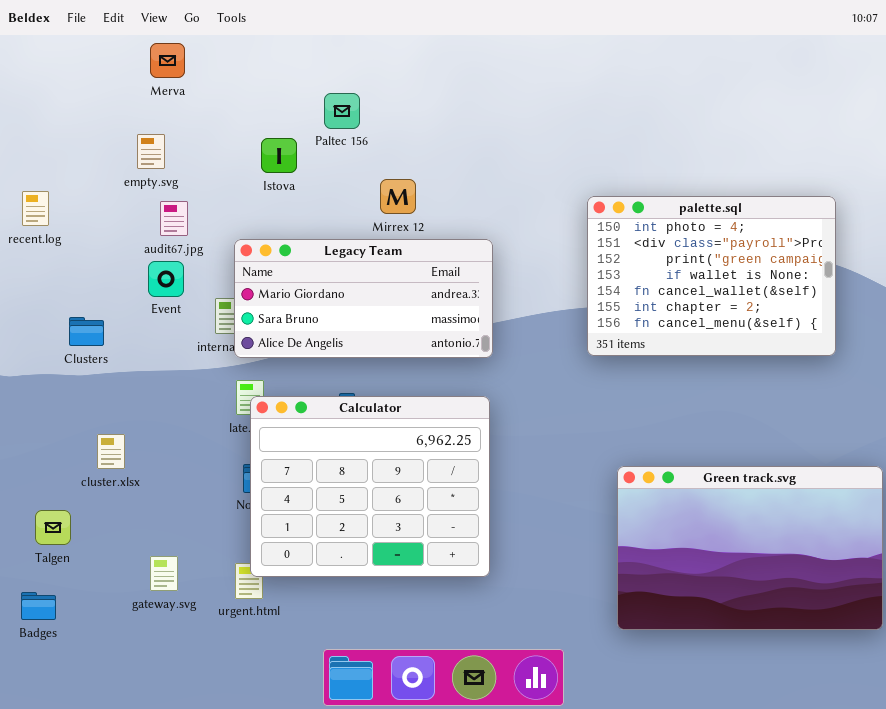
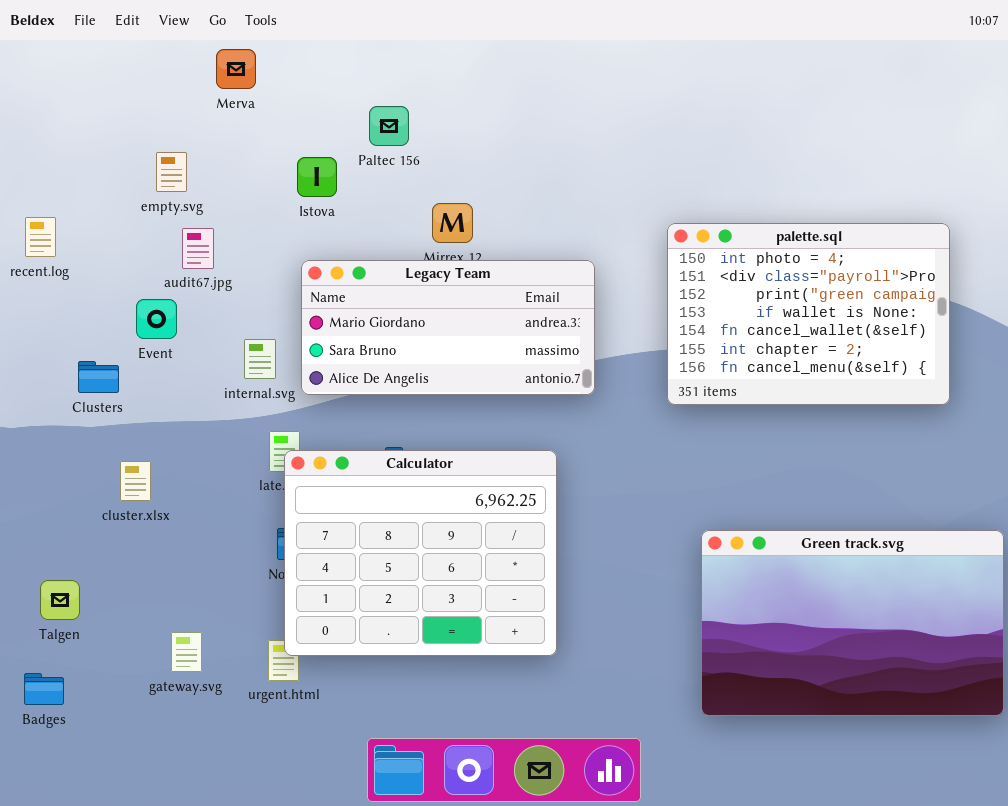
Merva: [150,43,185,78] -> [216,49,256,89], moved
Legacy Team: [234,239,493,358] -> [301,260,595,395], moved
Event: [148,261,184,297] -> [136,299,177,339], moved
cluster.xlsx: [97,434,125,469] -> [120,461,151,501], moved

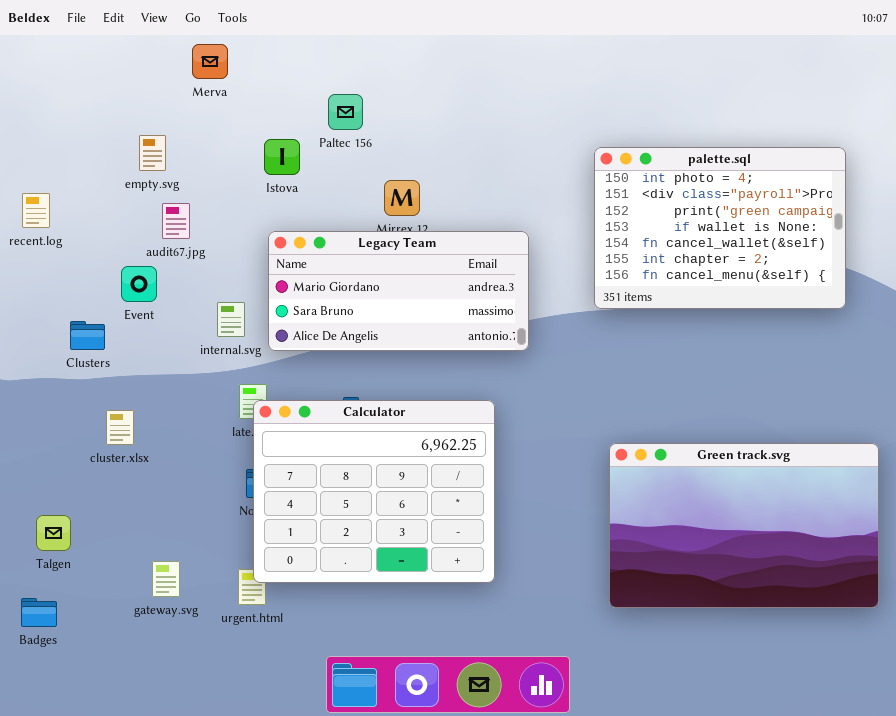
palette.sql: [667,223,950,405] -> [594,147,846,309], moved
Green track.svg: [701,530,1004,716] -> [609,443,879,608], moved

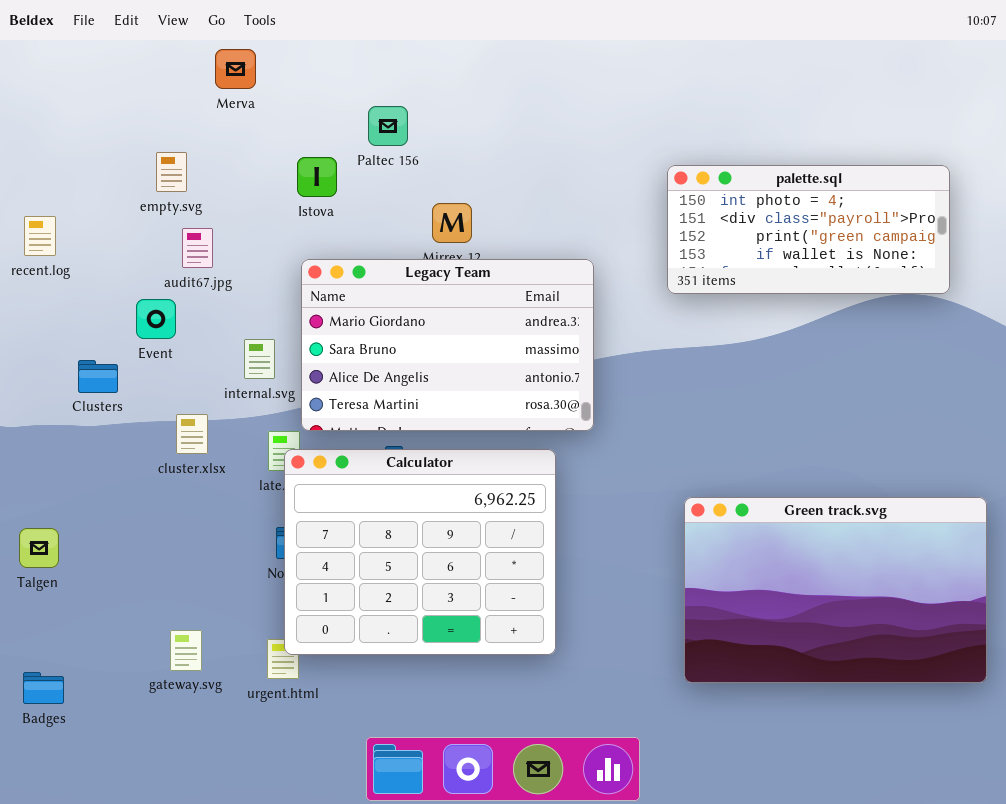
palette.sql: [594,147,846,309] -> [667,165,950,294], resized
Legacy Team: [268,231,529,351] -> [301,259,594,431], resized
cluster.xlsx: [106,410,134,445] -> [176,414,208,454], moved
Talgen: [36,515,71,551] -> [19,528,59,568], moved

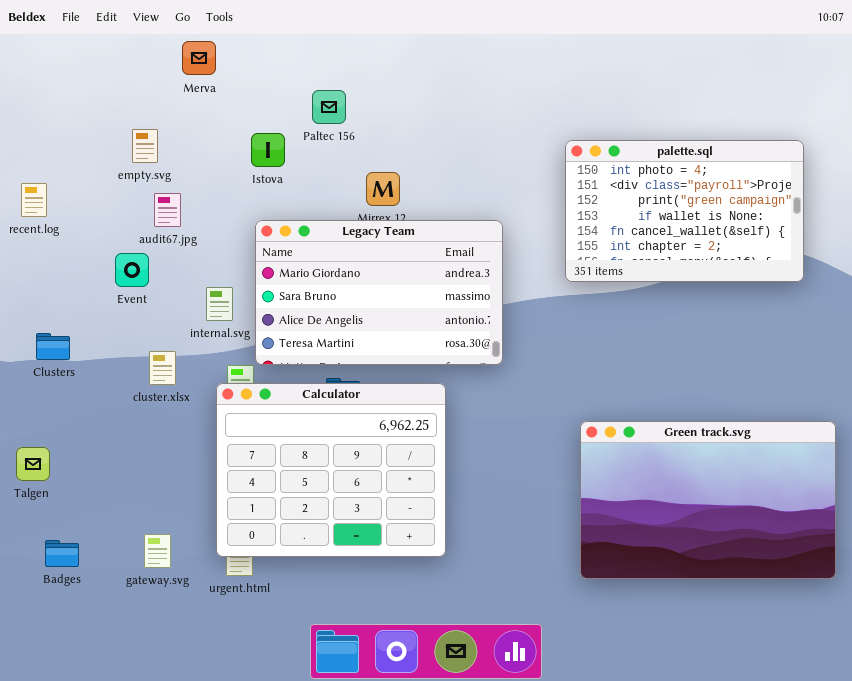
palette.sql: [667,165,950,294] -> [565,140,804,282], resized
Clusters: [78,360,118,393] -> [36,333,70,360], moved
Calculator: [284,449,556,655] -> [216,383,446,557], moved
Badges: [23,672,64,704] -> [45,540,79,567], moved

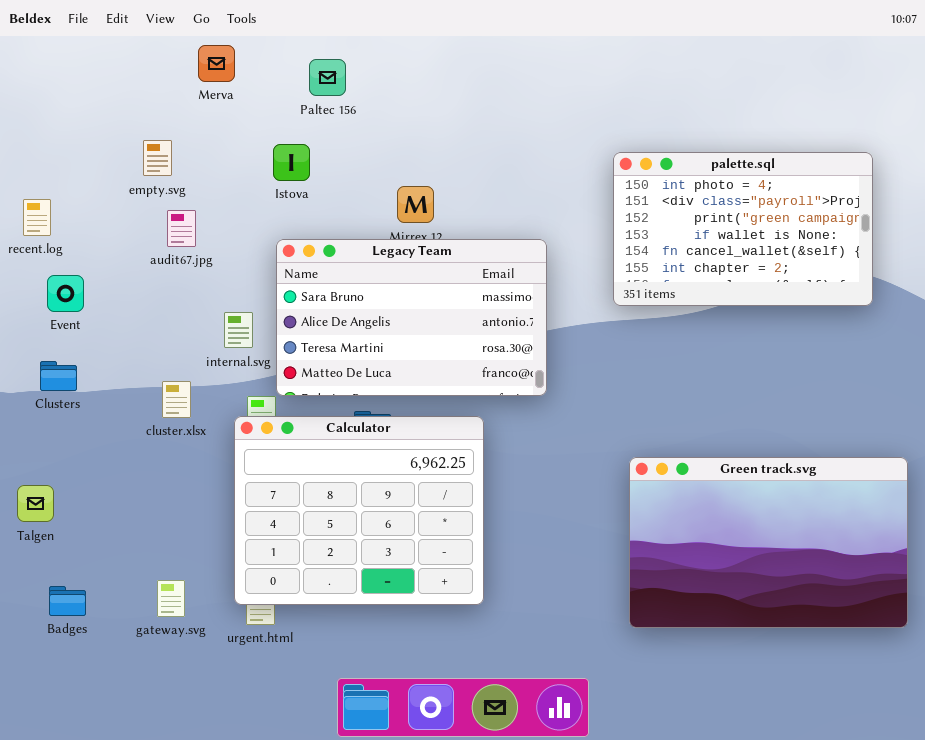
Paltec 156: [312,90,346,124] -> [309,59,346,96], moved
Legacy Team: [255,220,503,365] -> [276,239,547,396], scrolled down 1 row
Event: [115,253,149,287] -> [47,275,84,312], moved

